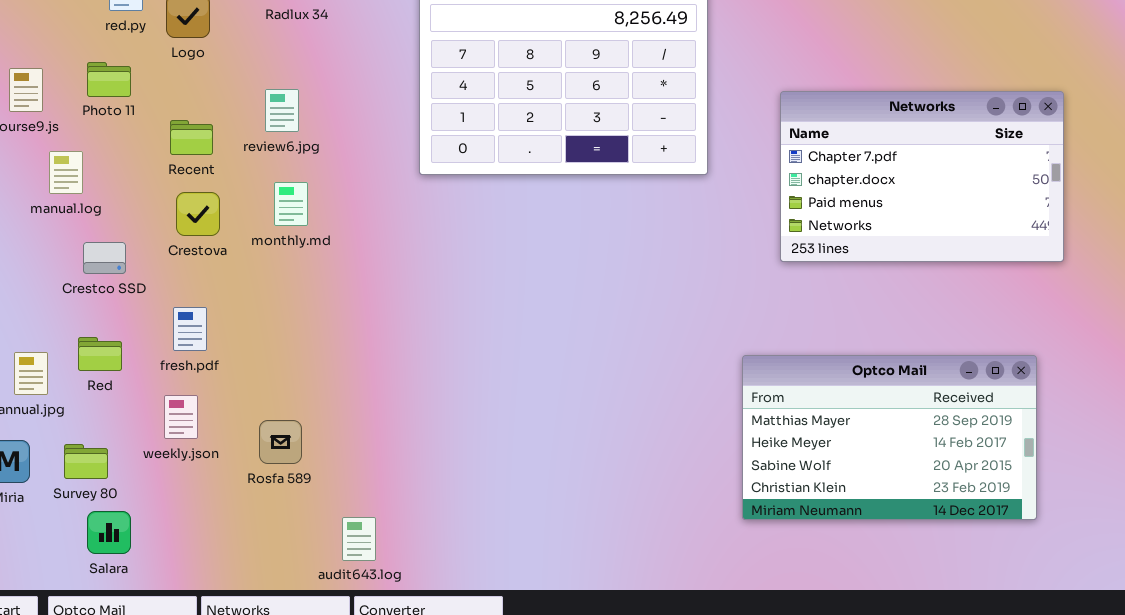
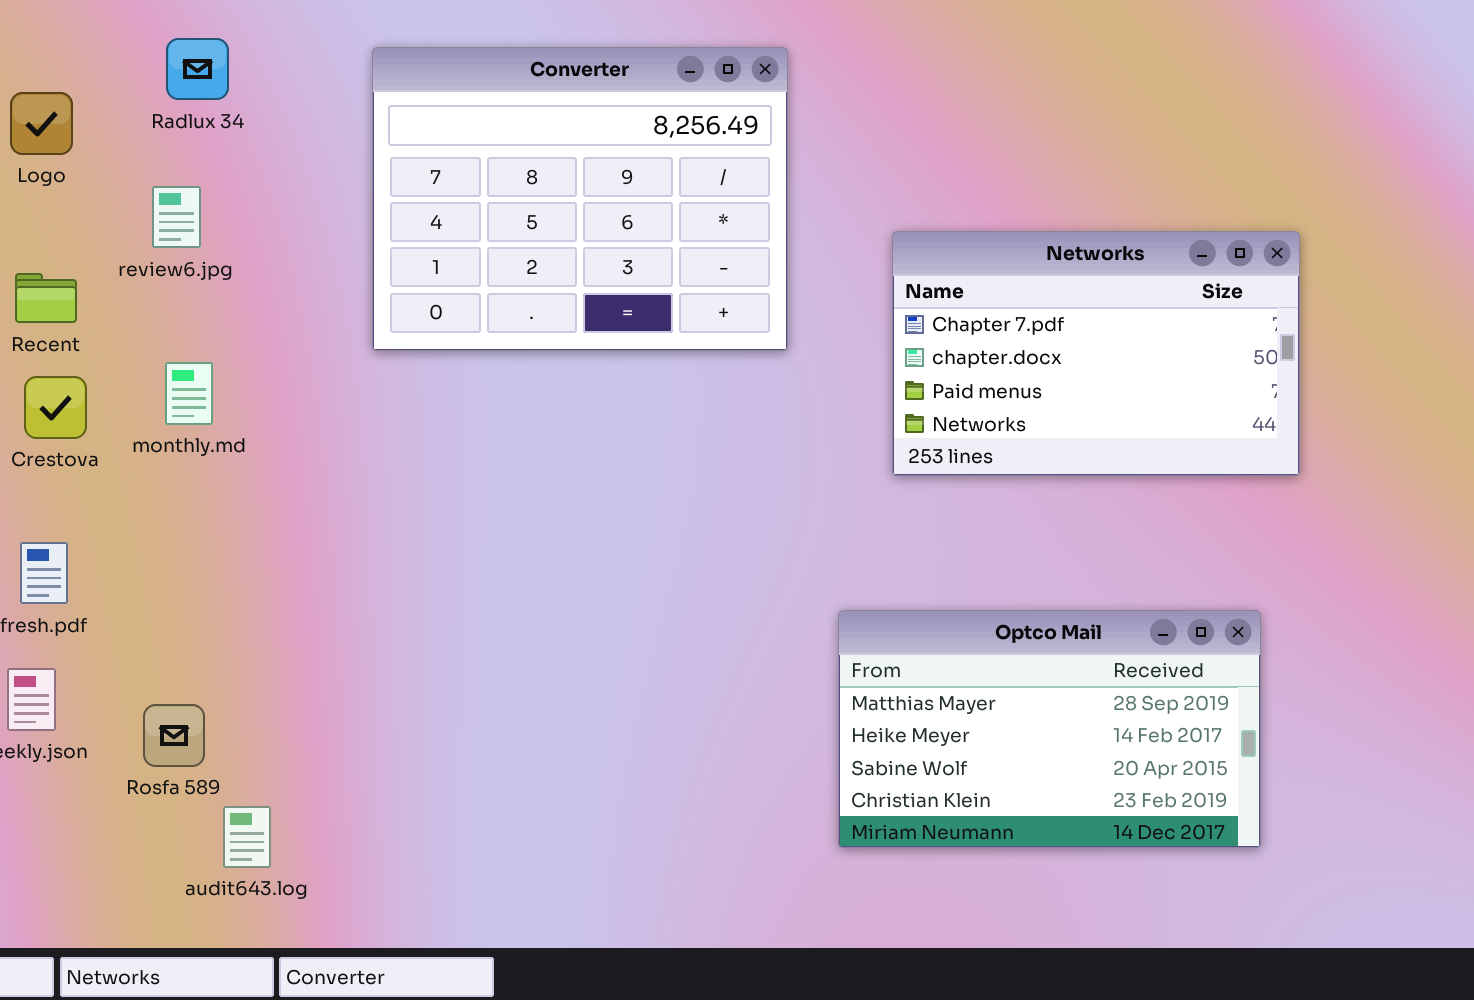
review6.jpg: [265,89,299,132] -> [152,186,201,248], moved
audit643.log: [342,517,376,561] -> [223,806,271,868], moved

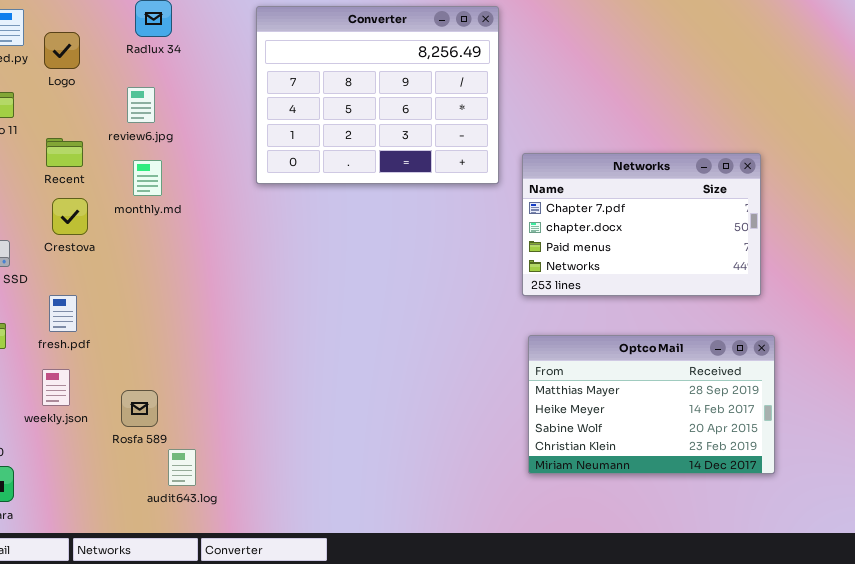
Networks: [892,231,1300,476] -> [522,153,761,296], moved
monthly.md: [165,362,213,425] -> [133,160,162,196], moved

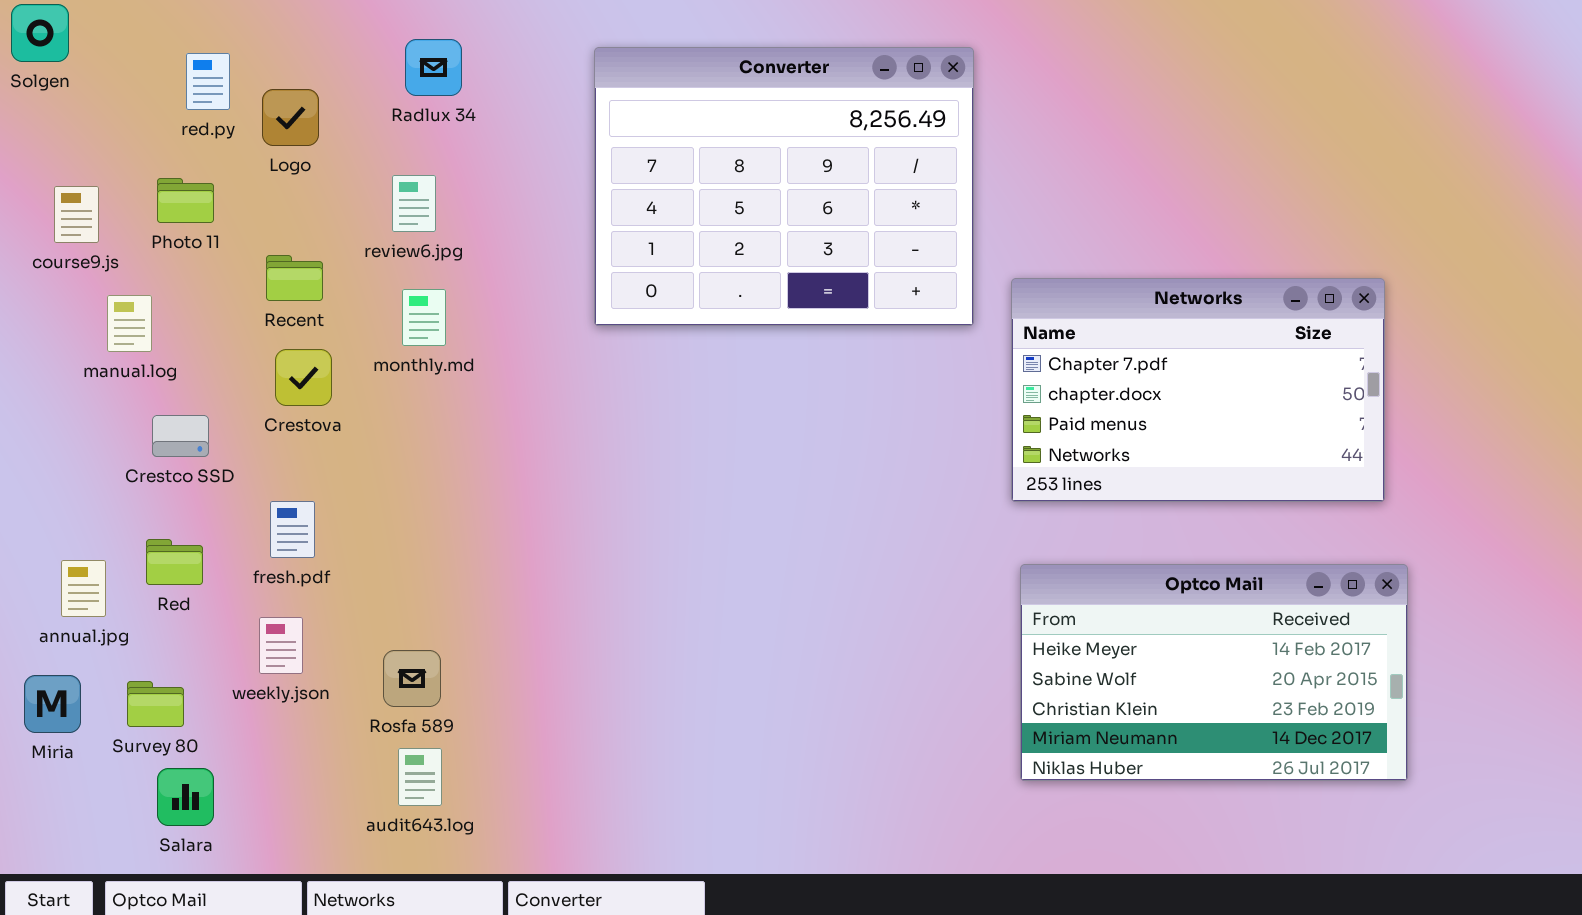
Optco Mail: [528,335,775,474] -> [1020,564,1408,781], scrolled down 1 row
audit643.log: [168,449,196,486] -> [398,748,442,806], moved

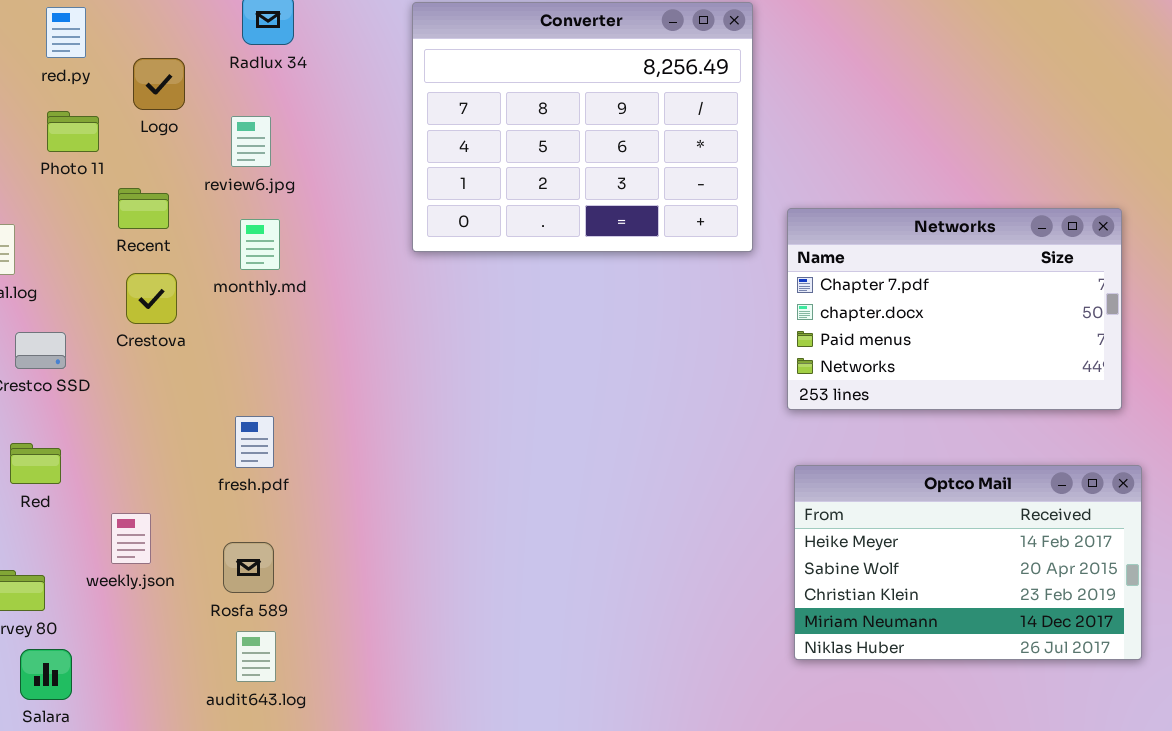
Logo: [262,89,319,146] -> [133,58,185,110], moved
Photo 11: [157,178,214,223] -> [47,111,99,152], moved
fresh.pdf: [270,501,315,558] -> [235,416,274,468], moved

